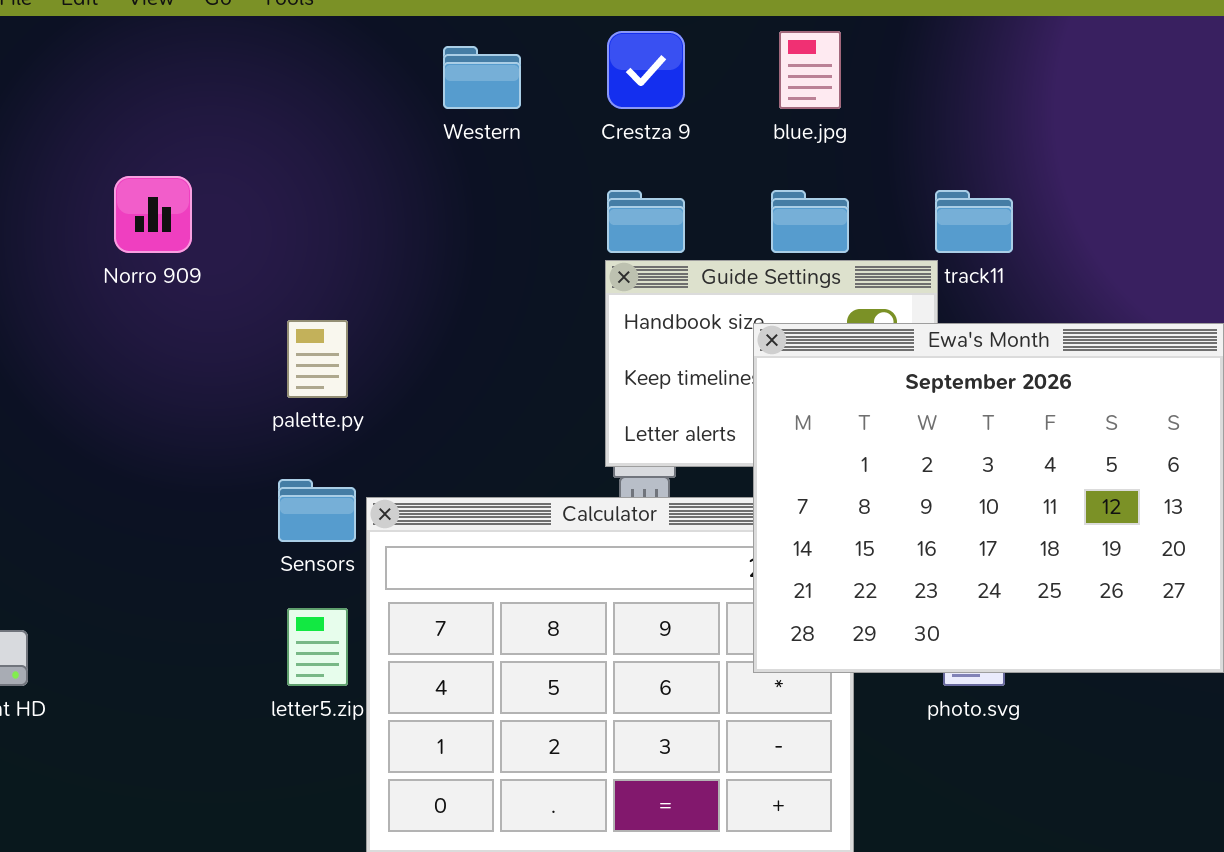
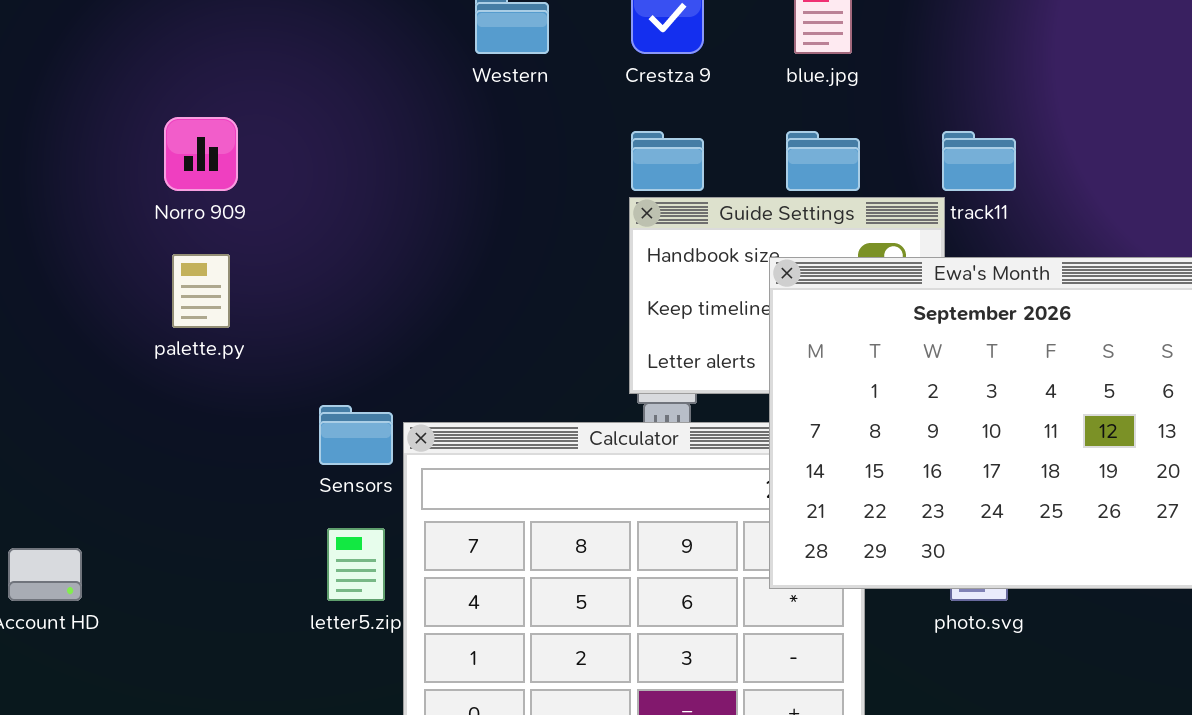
palette.py: [287,320,348,398] -> [172,254,230,328], moved

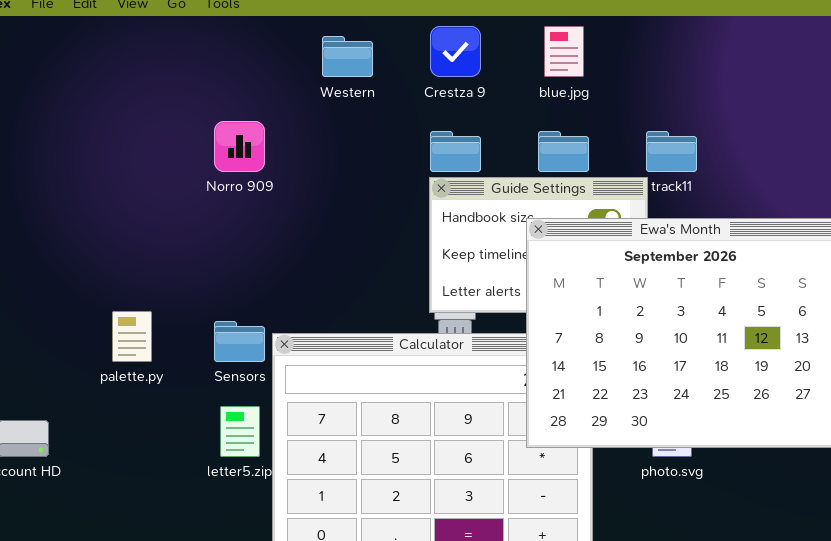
Norro 909: [164,117,238,191] -> [214,121,265,172], moved
palette.py: [172,254,230,328] -> [112,311,152,362], moved

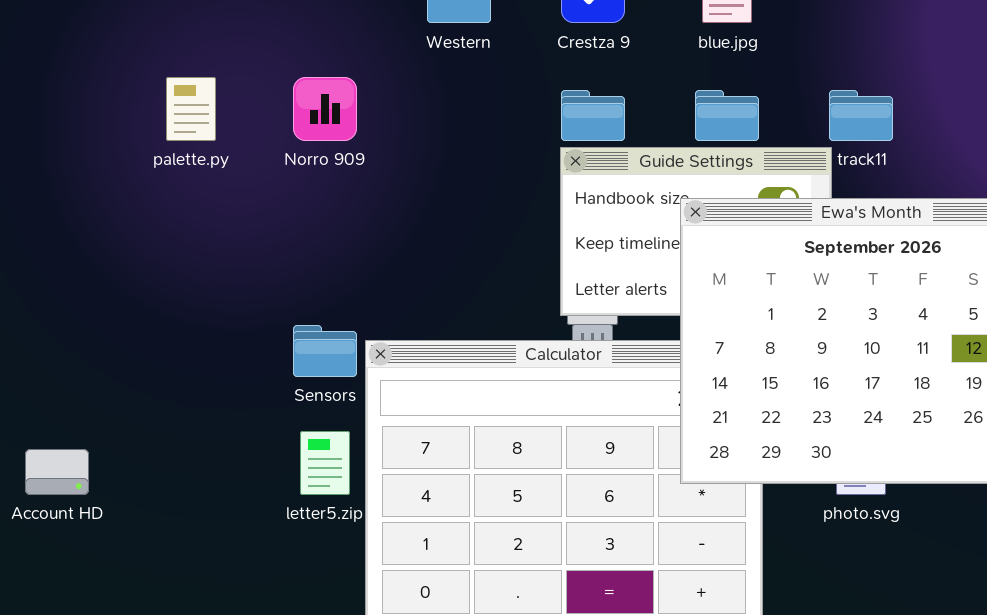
palette.py: [112,311,152,362] -> [166,77,216,141], moved

